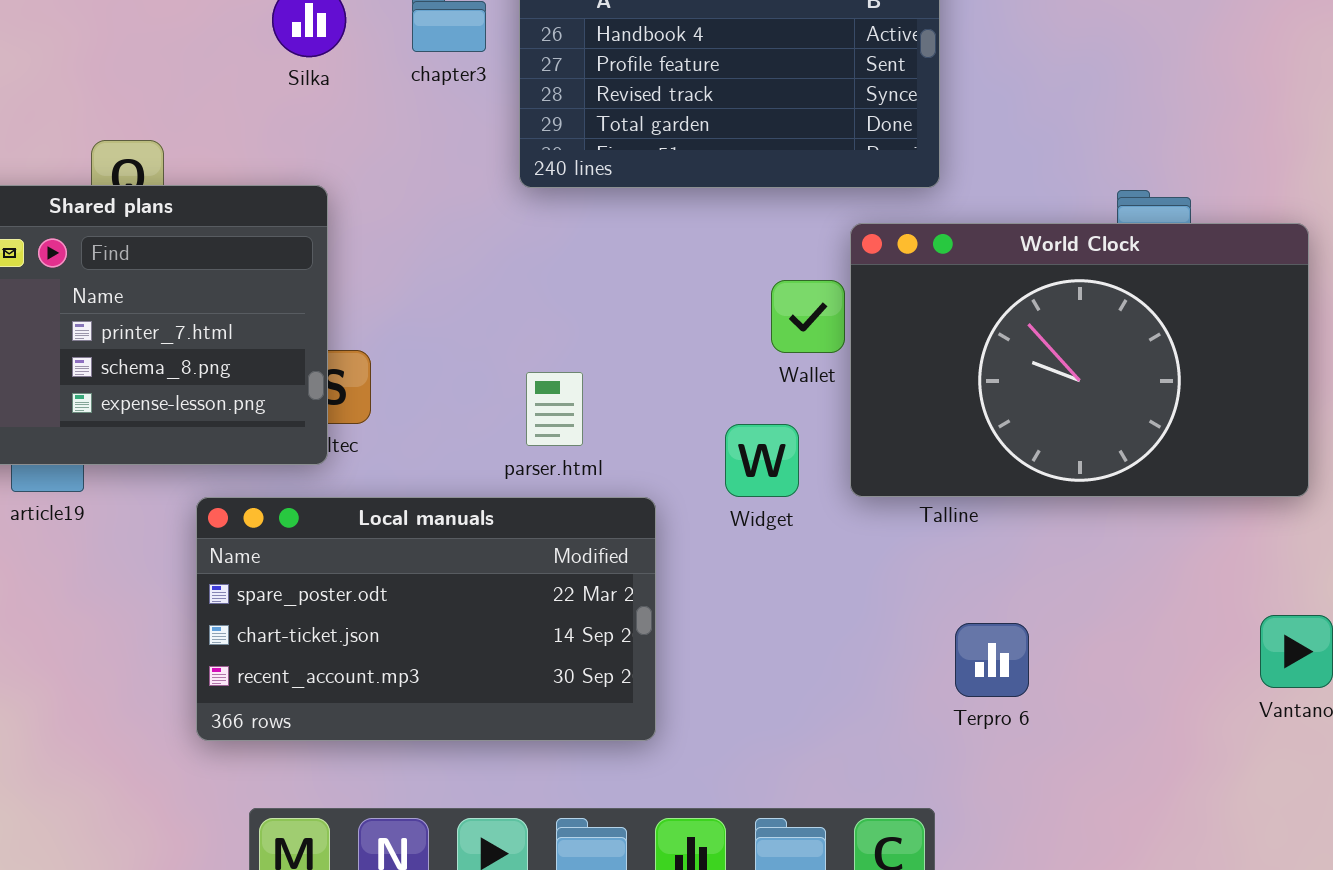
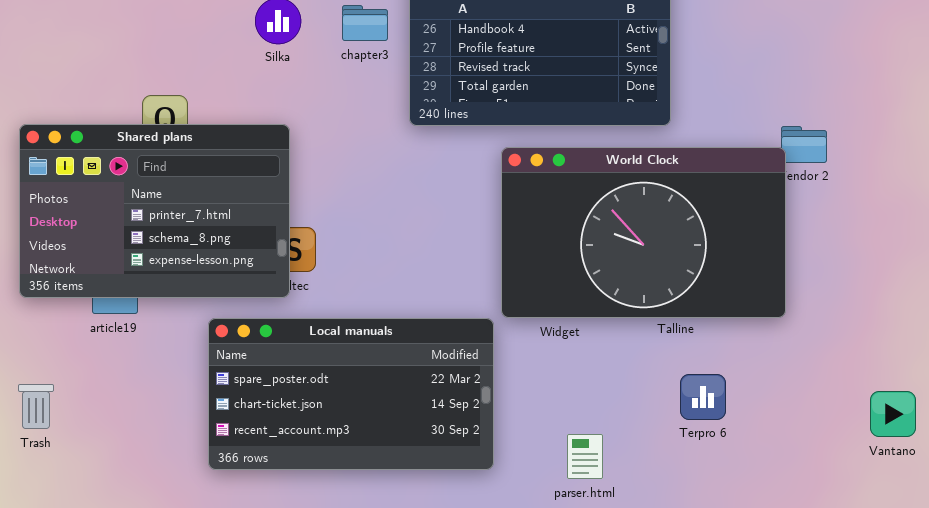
World Clock: [850,223,1309,497] -> [501,147,786,318], moved
parser.html: [526,372,583,446] -> [567,434,603,479], moved
Terpro 6: [955,623,1029,697] -> [680,374,726,420], moved

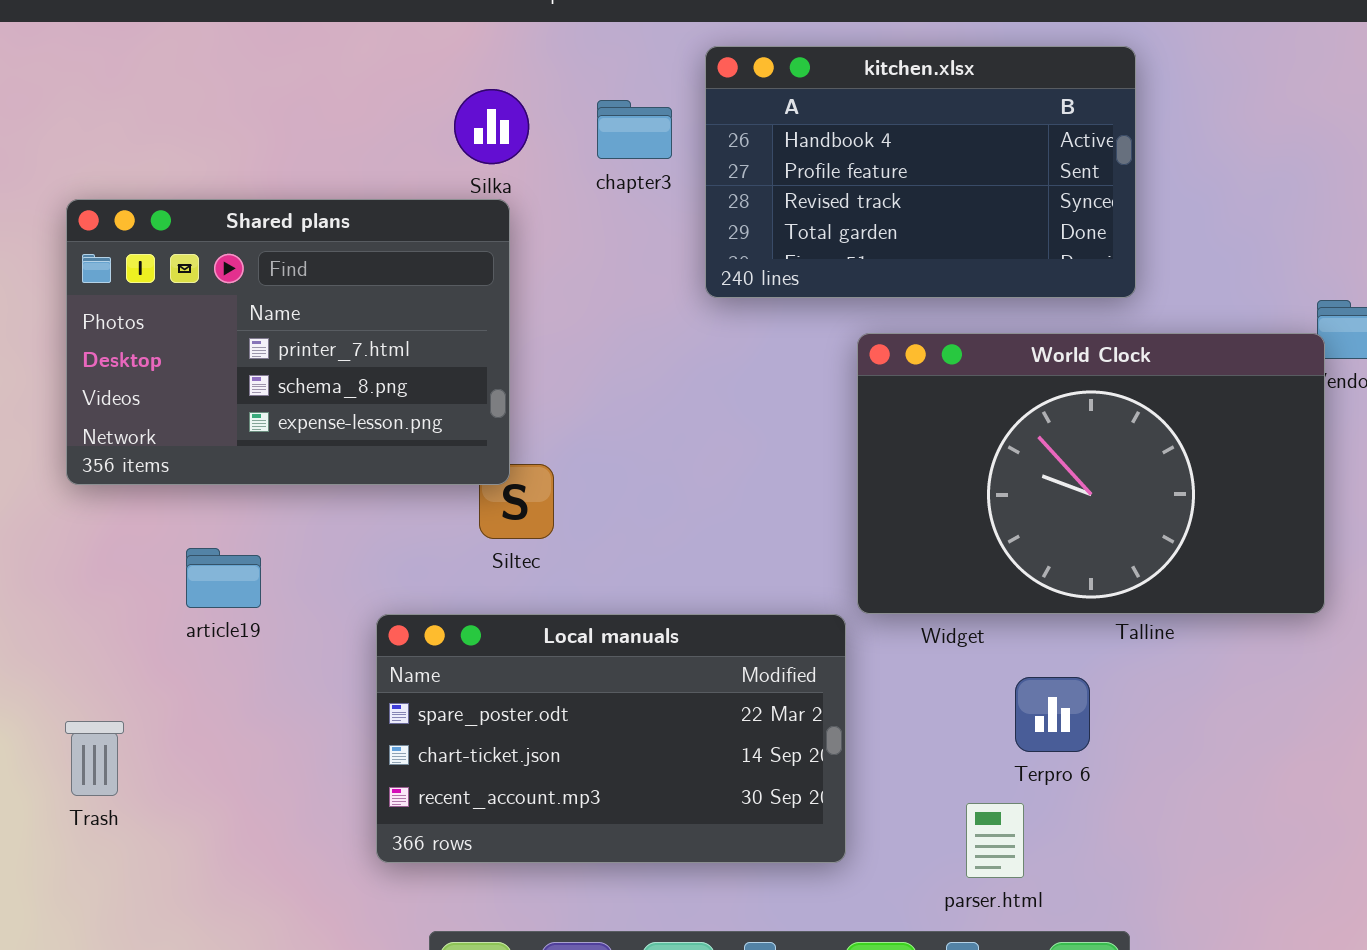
Shared plans: [19,124,290,298] -> [66,199,510,485], moved
Terpro 6: [680,374,726,420] -> [1015,677,1090,752], moved

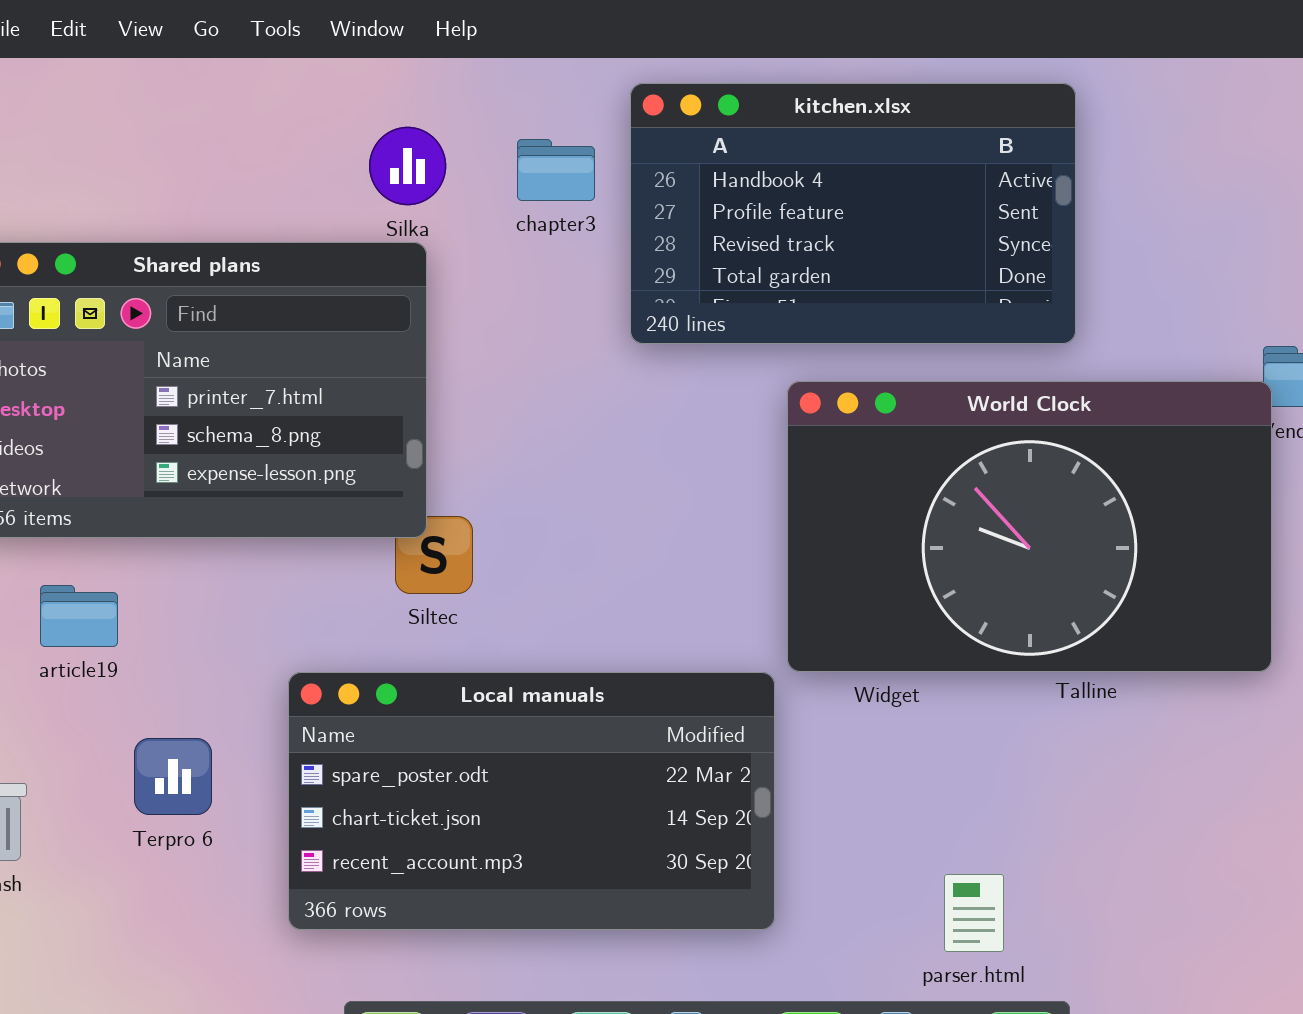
article19: [186,548,261,608] -> [40,585,118,647], moved
Terpro 6: [1015,677,1090,752] -> [134,738,212,815], moved
parser.html: [966,803,1024,878] -> [944,874,1004,952], moved

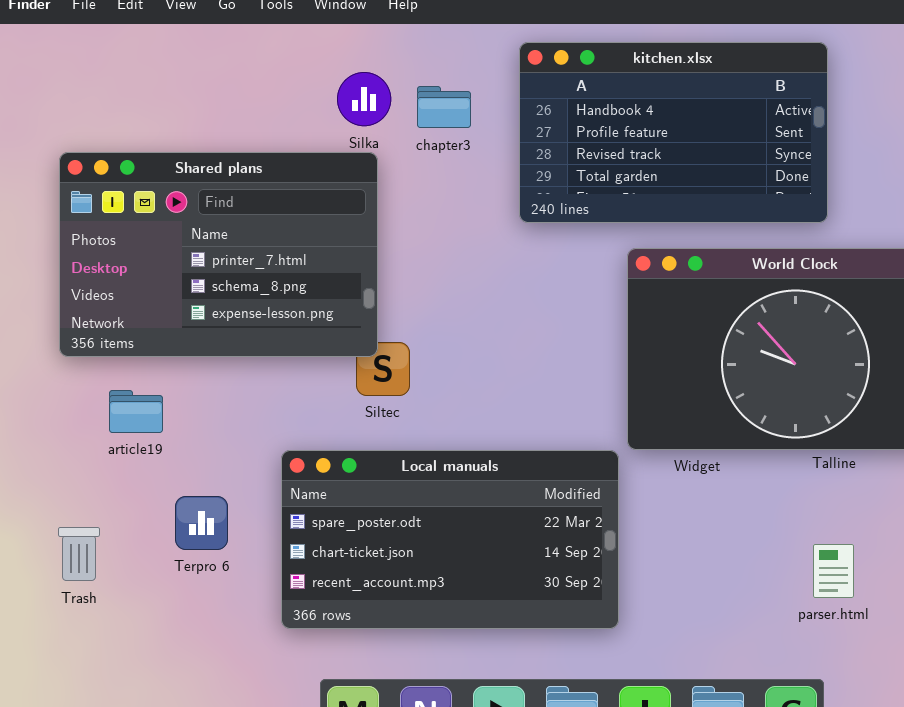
chapter3: [517,139,595,201] -> [417,86,471,128], moved
parser.html: [944,874,1004,952] -> [813,544,854,598], moved

